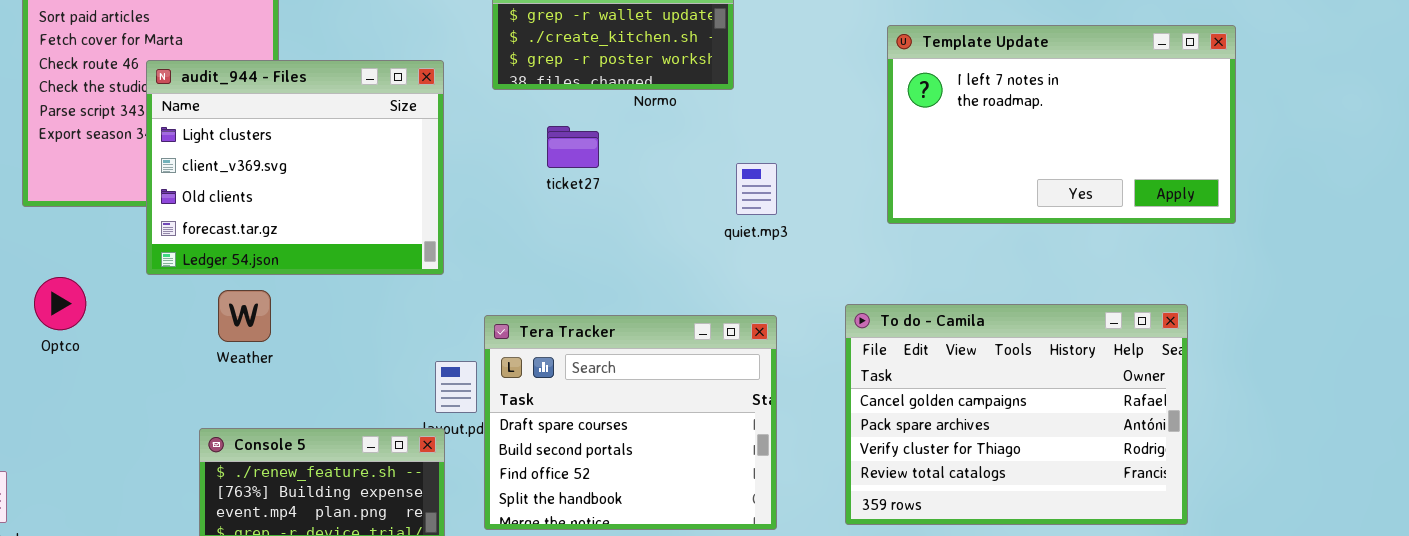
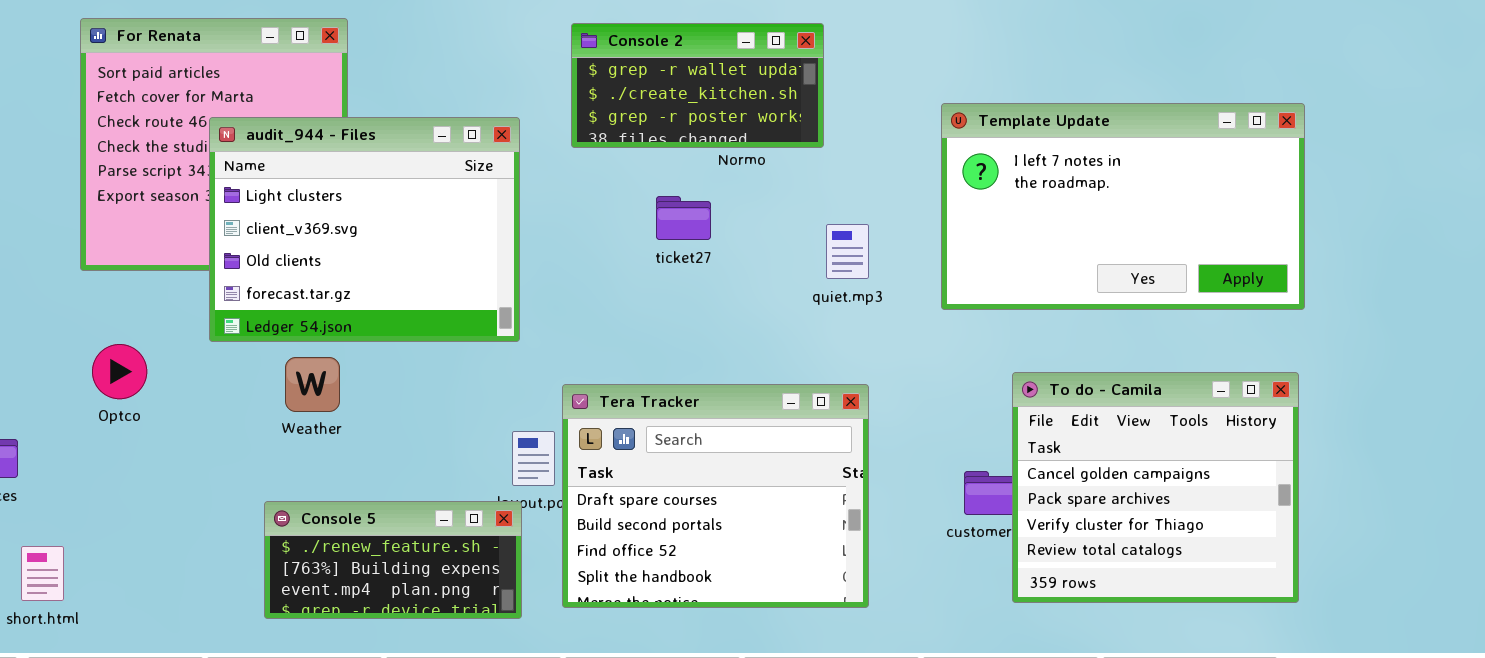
Template Update: [887,25,1236,224] -> [941,103,1305,310], moved
ticket27: [547,126,599,168] -> [656,196,711,240], moved
To do - Camila: [845,304,1188,525] -> [1012,372,1299,603], resized

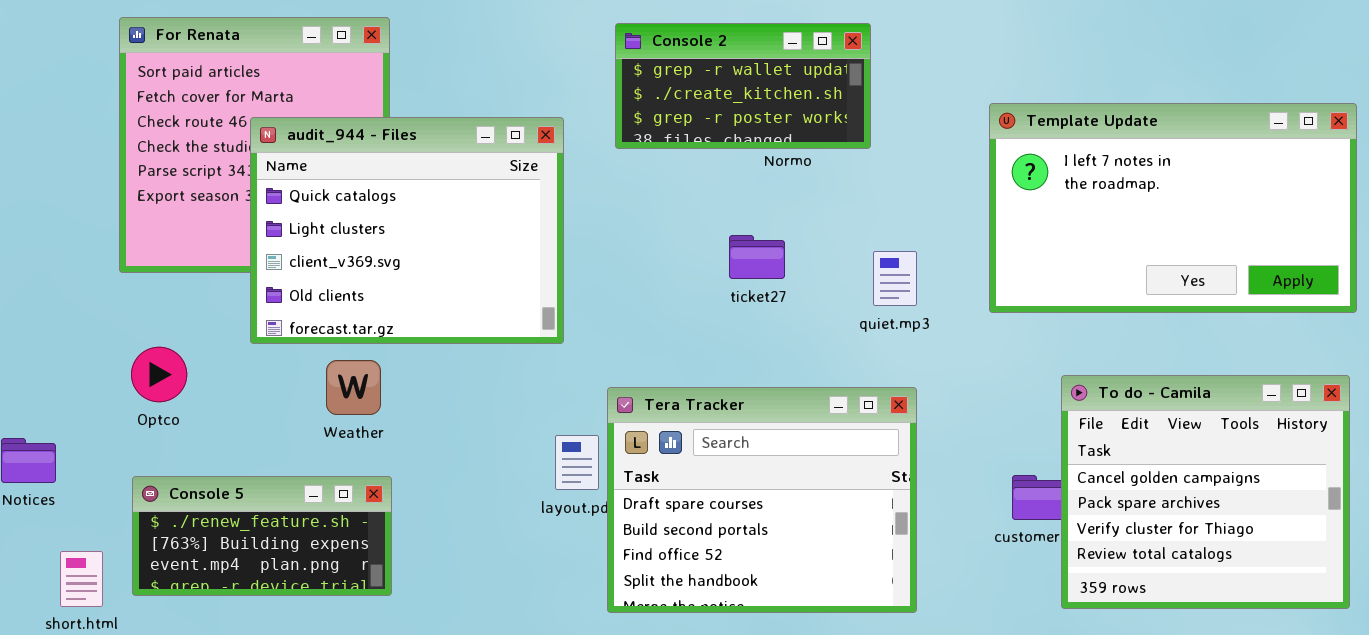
audit_944 - Files: [209,117,520,342] -> [250,117,564,344], scrolled up 1 row
ticket27: [656,196,711,240] -> [729,235,785,279], moved
quiet.mp3: [826,224,869,279] -> [873,251,917,306], moved
Console 5: [264,501,522,619] -> [132,476,392,596], moved

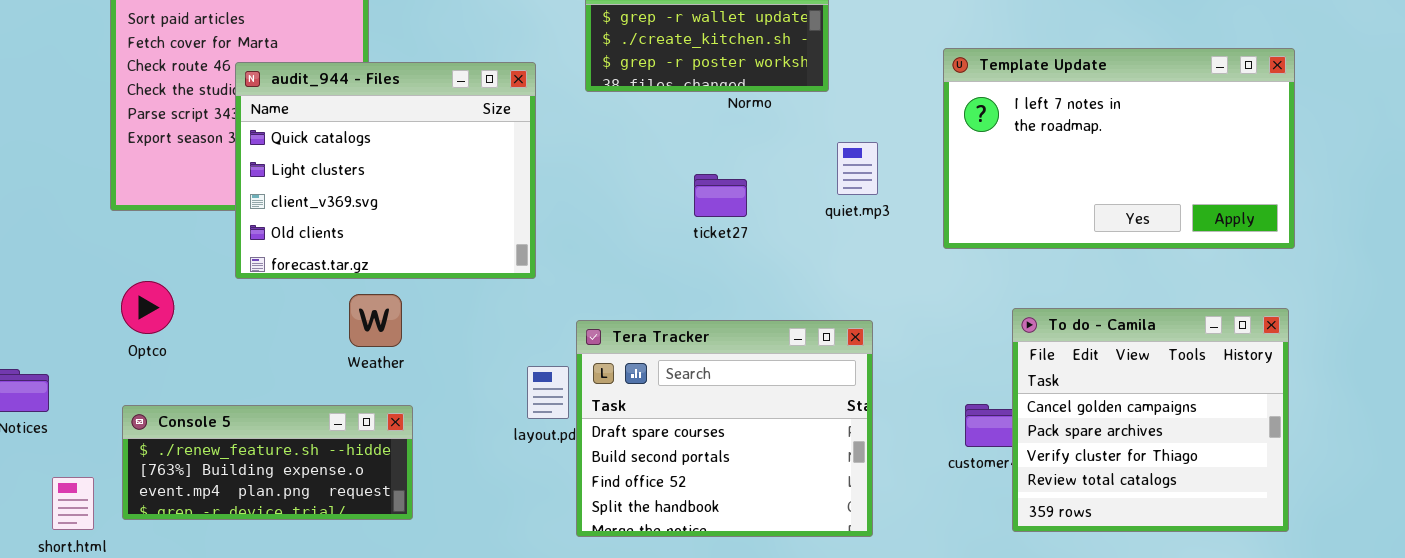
quiet.mp3: [873,251,917,306] -> [837,142,878,195], moved
Weather: [326,360,381,415] -> [349,294,402,347], moved
Console 5: [132,476,392,596] -> [122,405,413,520], resized

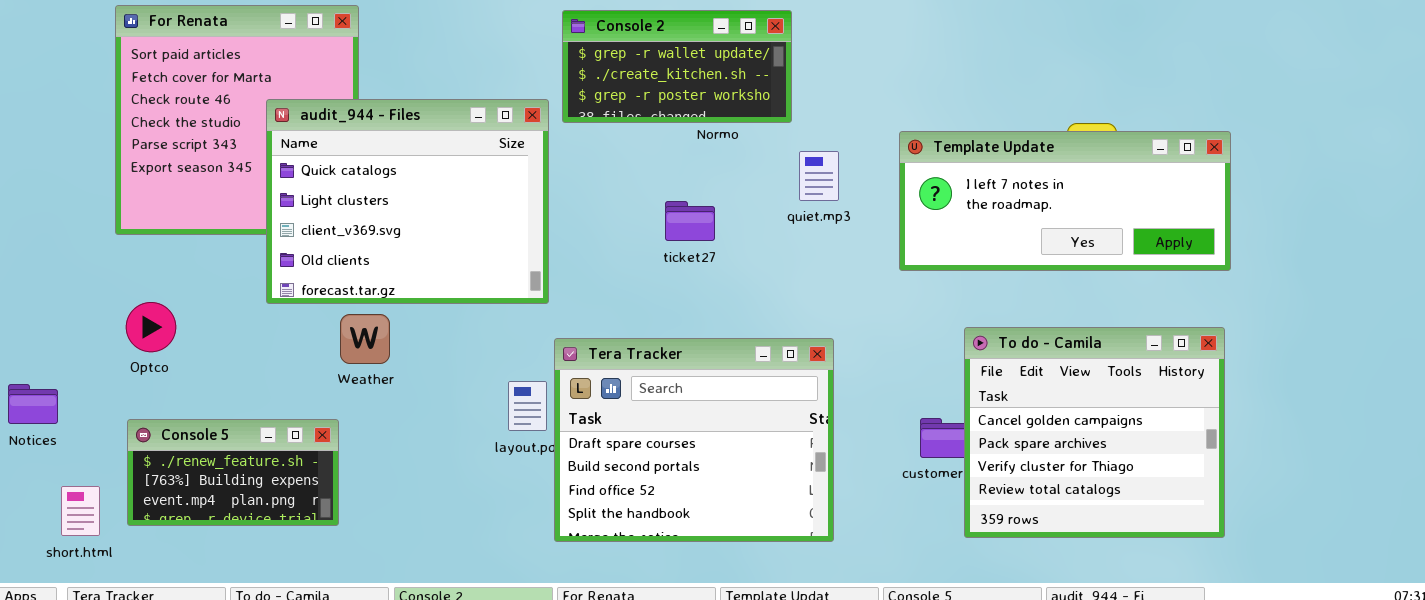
Template Update: [943,48,1295,249] -> [899,131,1231,271], resized
audit_944 - Files: [235,62,536,279] -> [266,99,549,304], moved
quiet.mp3: [837,142,878,195] -> [799,151,839,201], moved
Console 5: [122,405,413,520] -> [127,419,339,526], resized

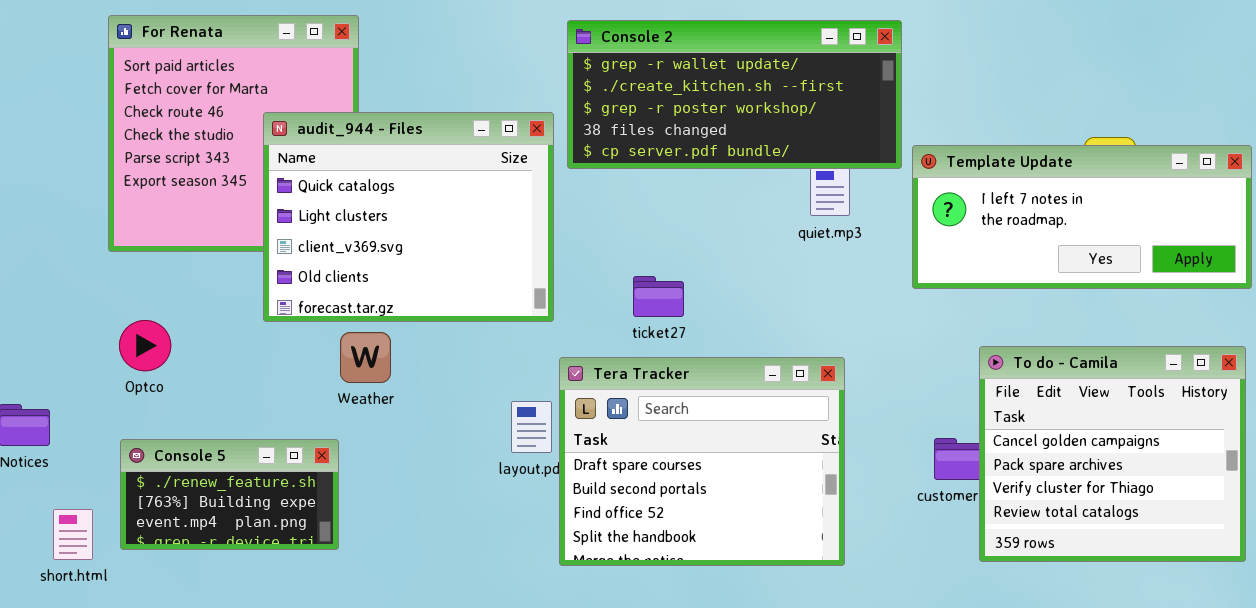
Console 2: [562,10,792,123] -> [567,20,902,169], resized
ticket27: [665,201,715,241] -> [633,276,684,317], moved

